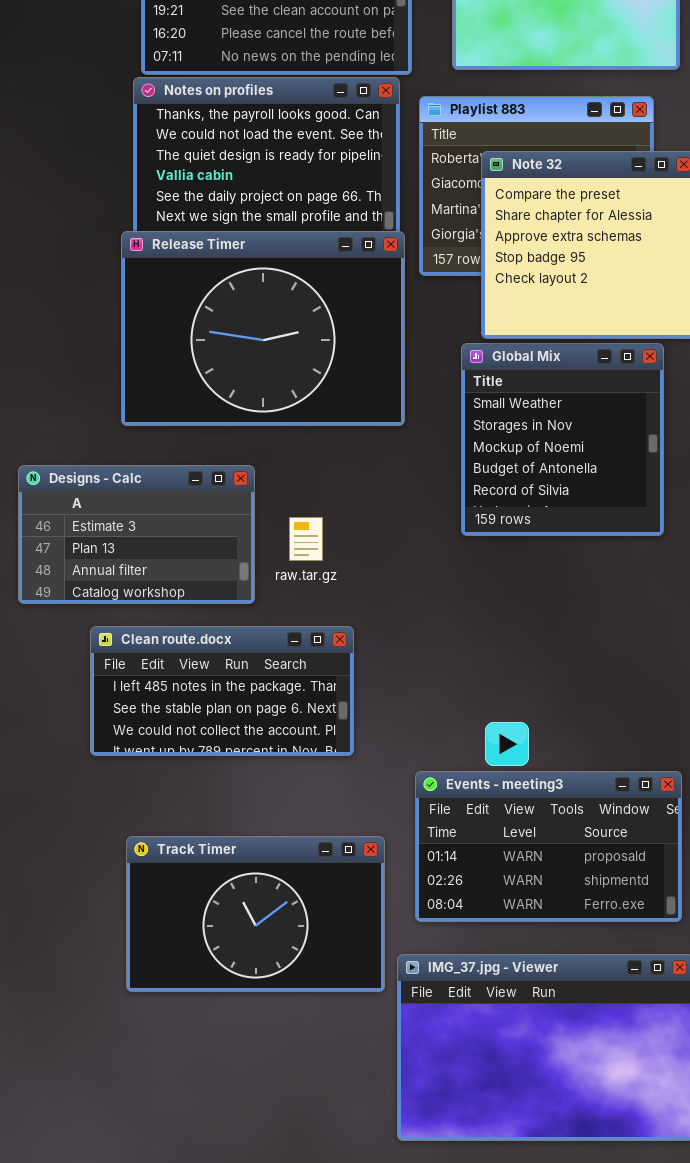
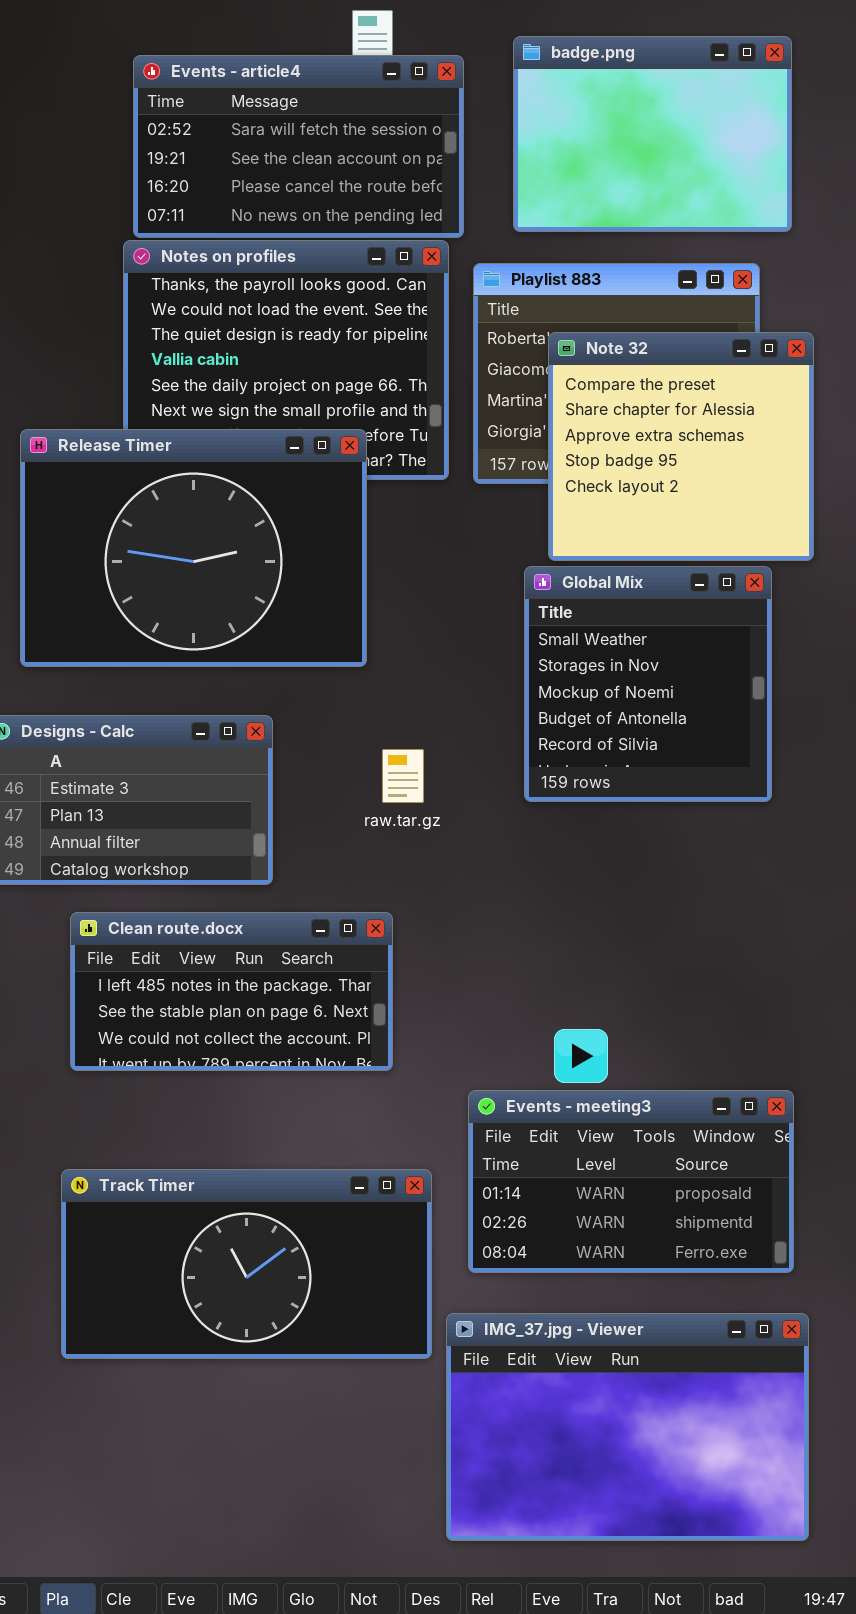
Release Timer: [121,231,405,426] -> [20,429,367,667], moved
raw.tar.gz: [289,517,323,561] -> [382,749,424,803], moved
Track Timer: [126,836,385,992] -> [61,1169,432,1359], resized

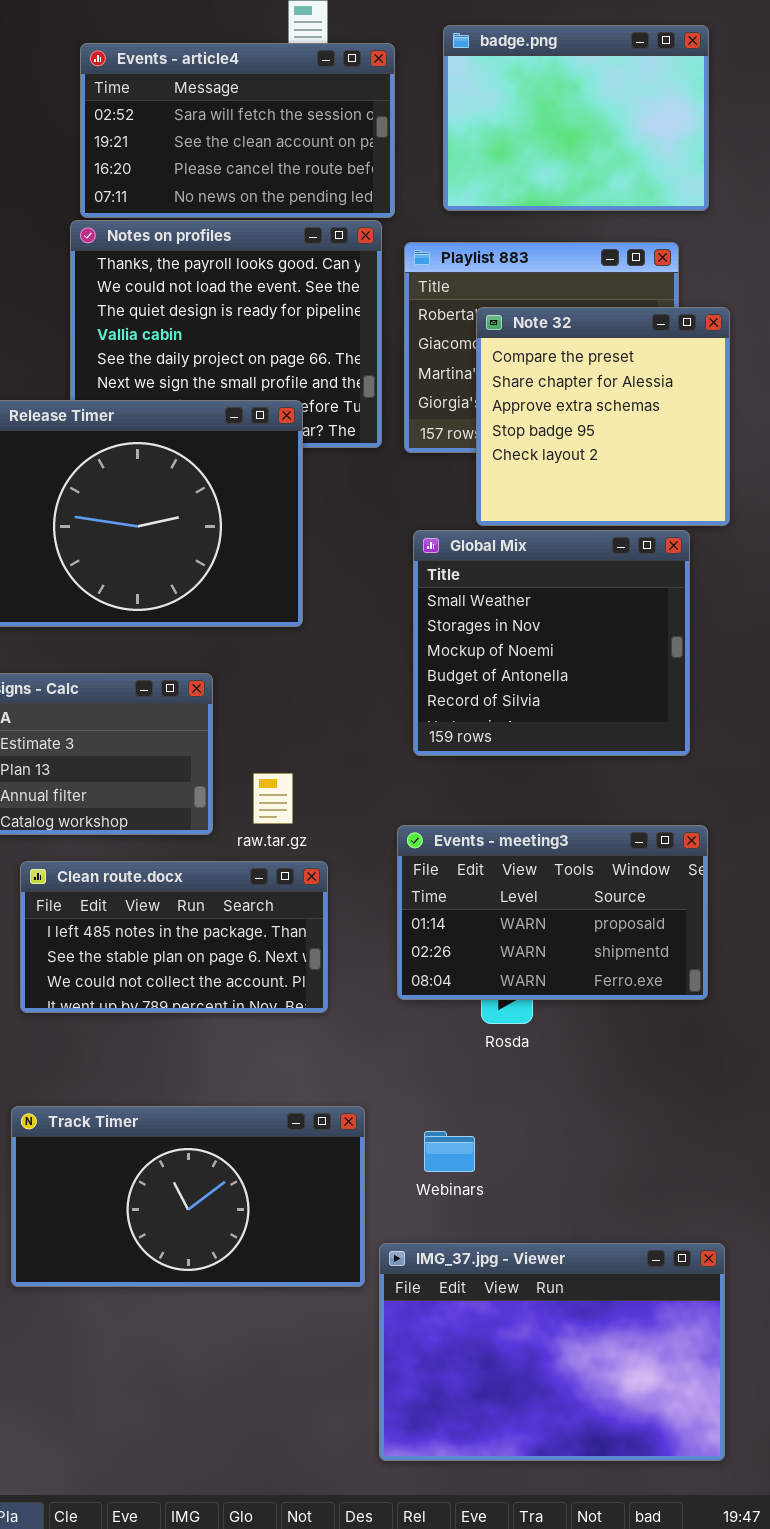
Global Mix: [524,566,772,802] -> [413,530,690,756], resized
raw.tar.gz: [382,749,424,803] -> [253,773,293,824], moved
Events - meeting3: [468,1090,794,1273] -> [397,825,708,1000], moved

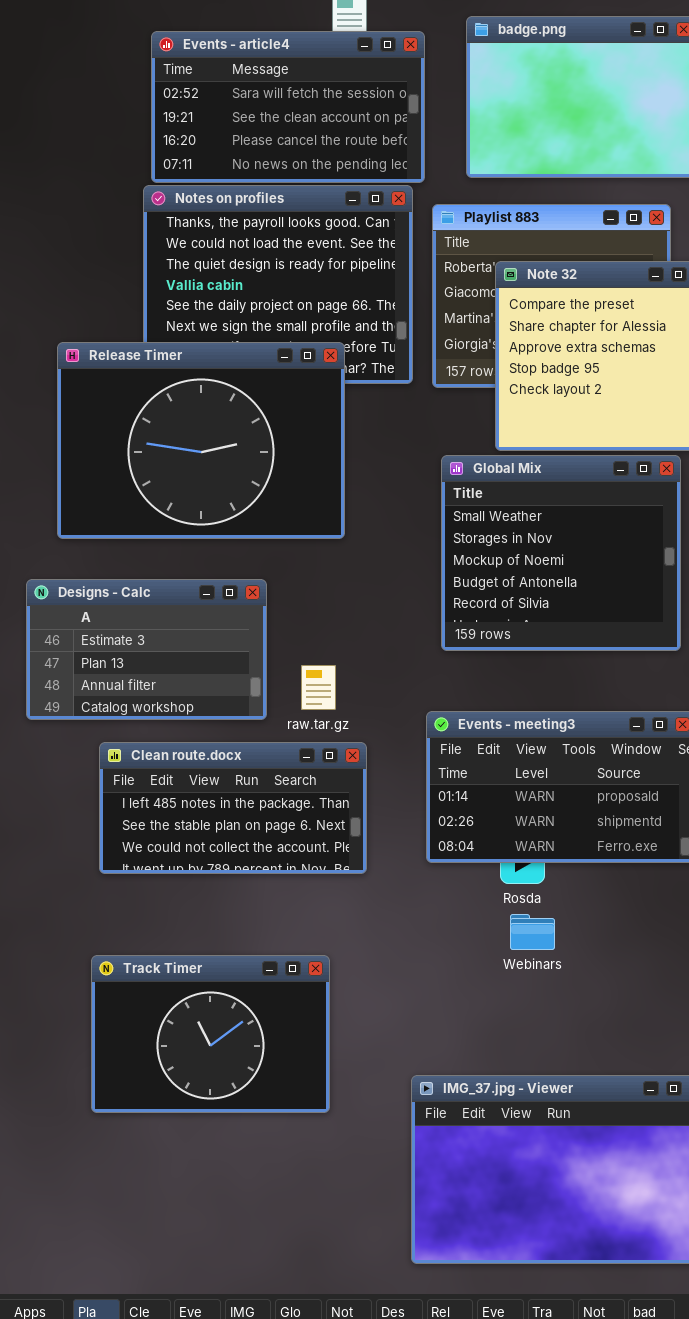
Track Timer: [11,1106,365,1287] -> [91,955,330,1113], resized
Webinars: [424,1131,475,1172] -> [510,914,555,950], moved

